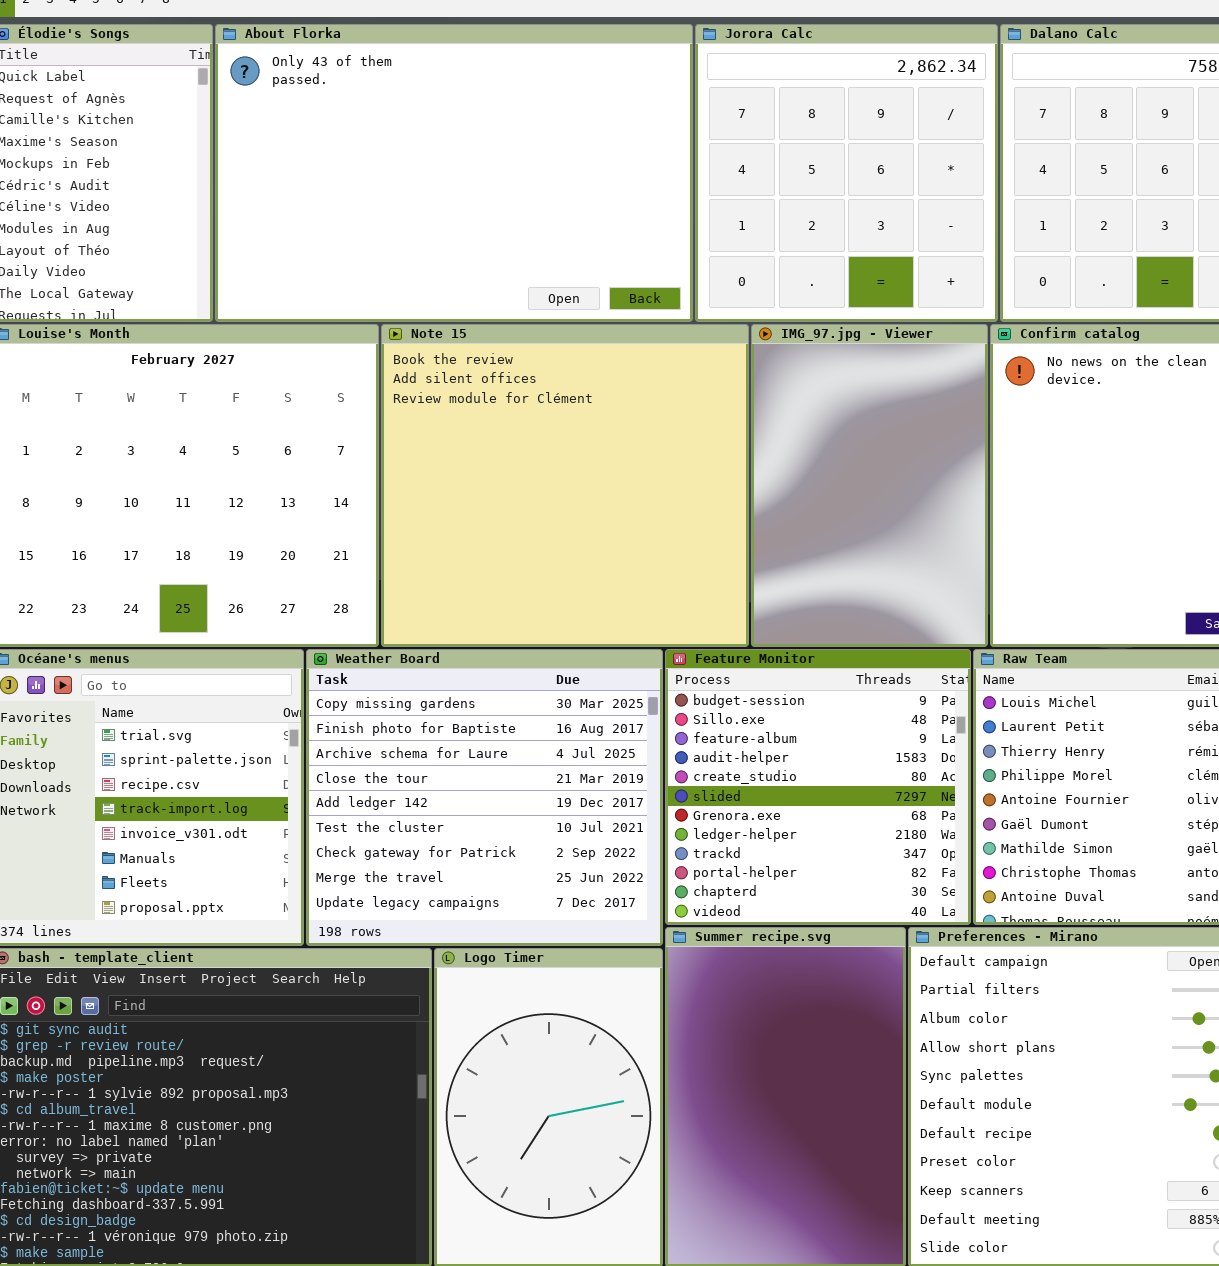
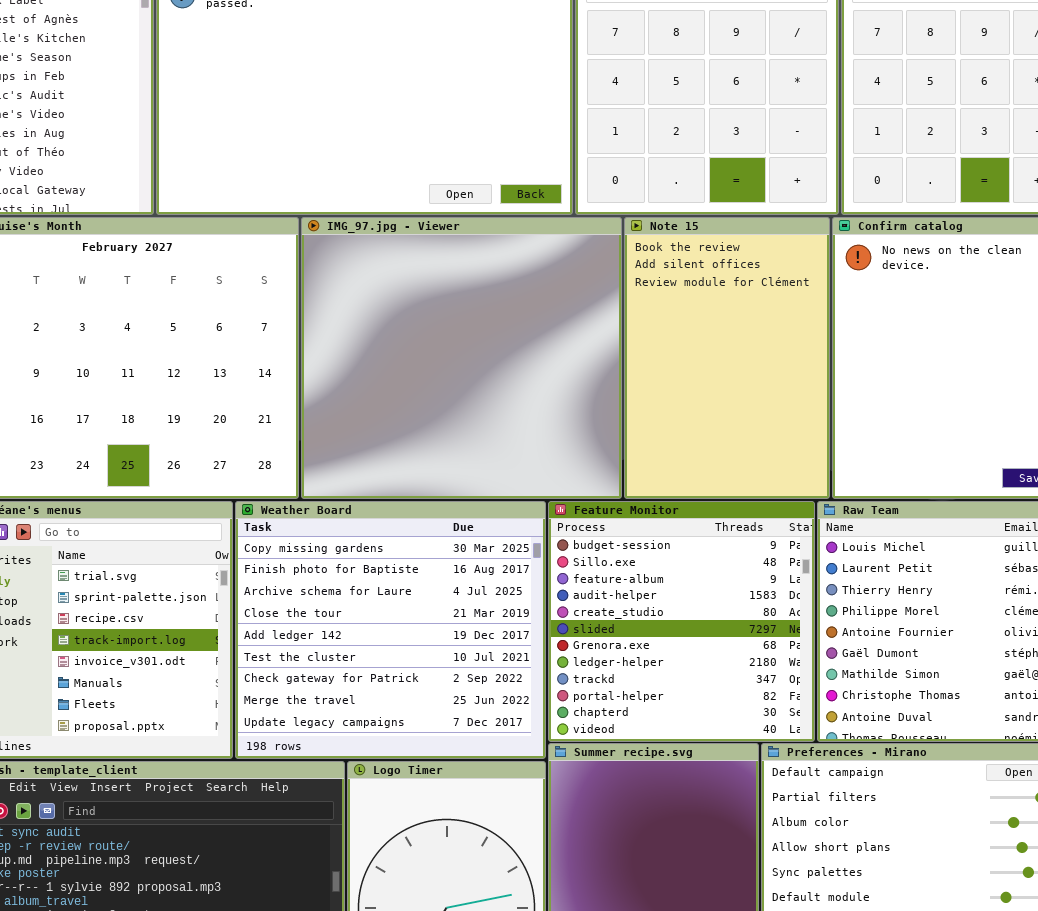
Note 15: [381,324,749,647] -> [624,217,830,499], moved, resized
IMG_97.jpg - Viewer: [751,324,988,647] -> [301,217,622,499], moved, resized

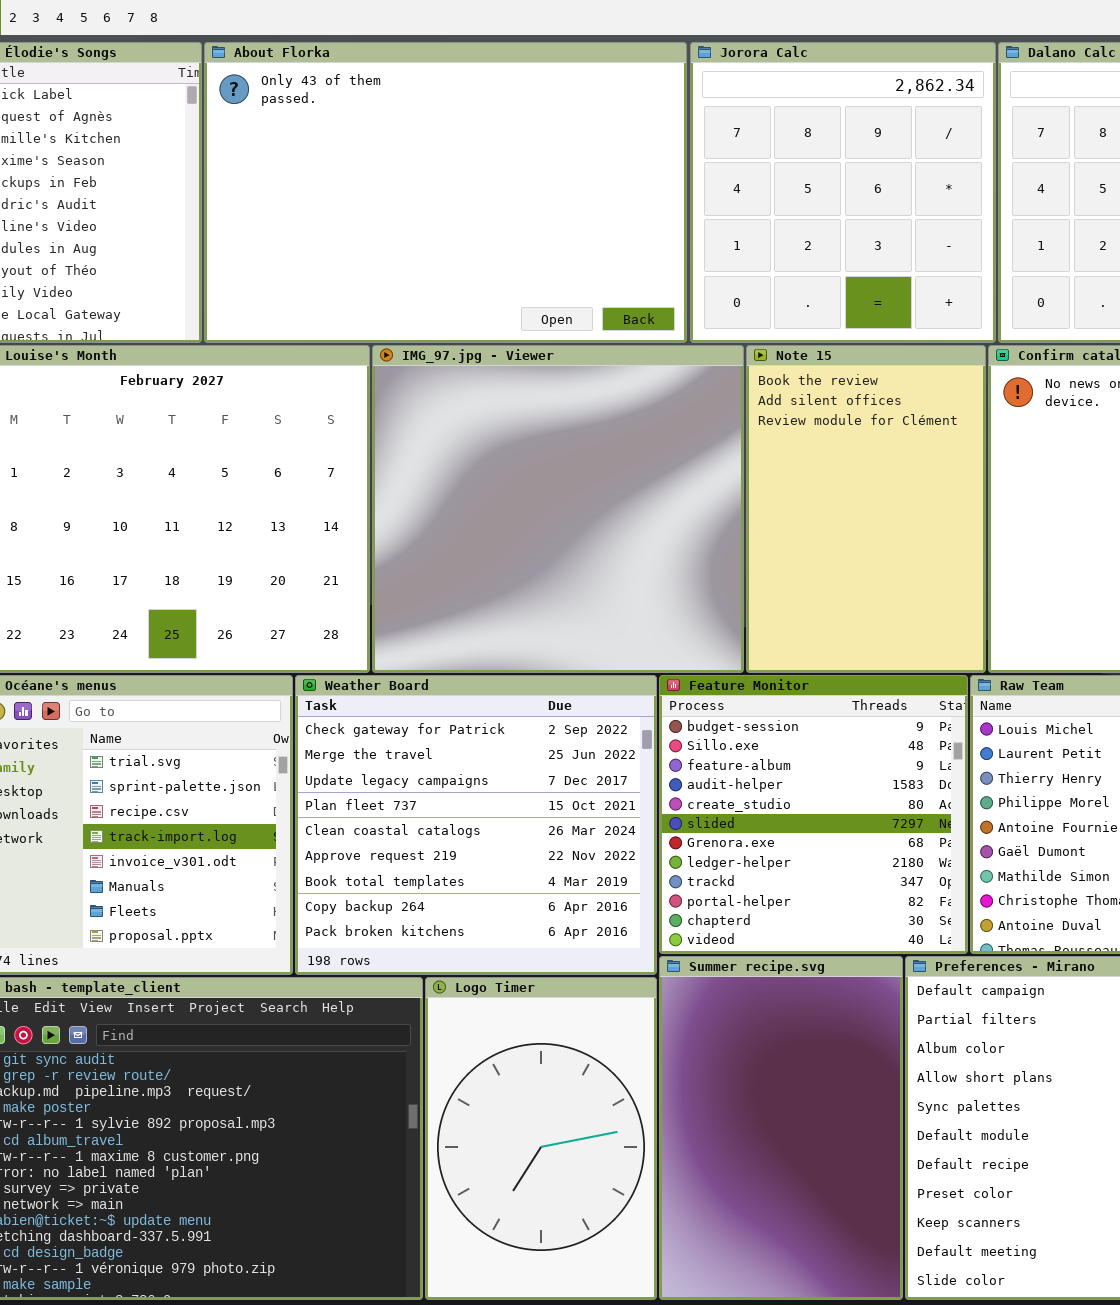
Weather Board: [235,501,546,759] -> [295,675,657,975], scrolled down 6 rows

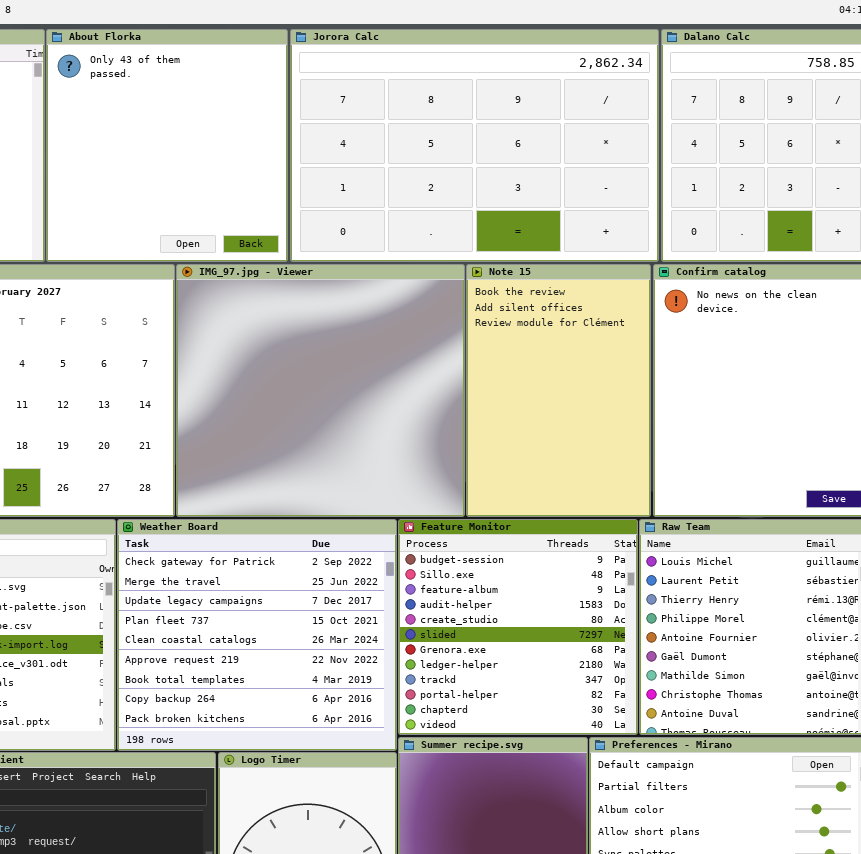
About Florka: [204,42,687,343] -> [46,29,288,262], resized
Jorora Calc: [690,42,996,343] -> [290,29,659,262], resized

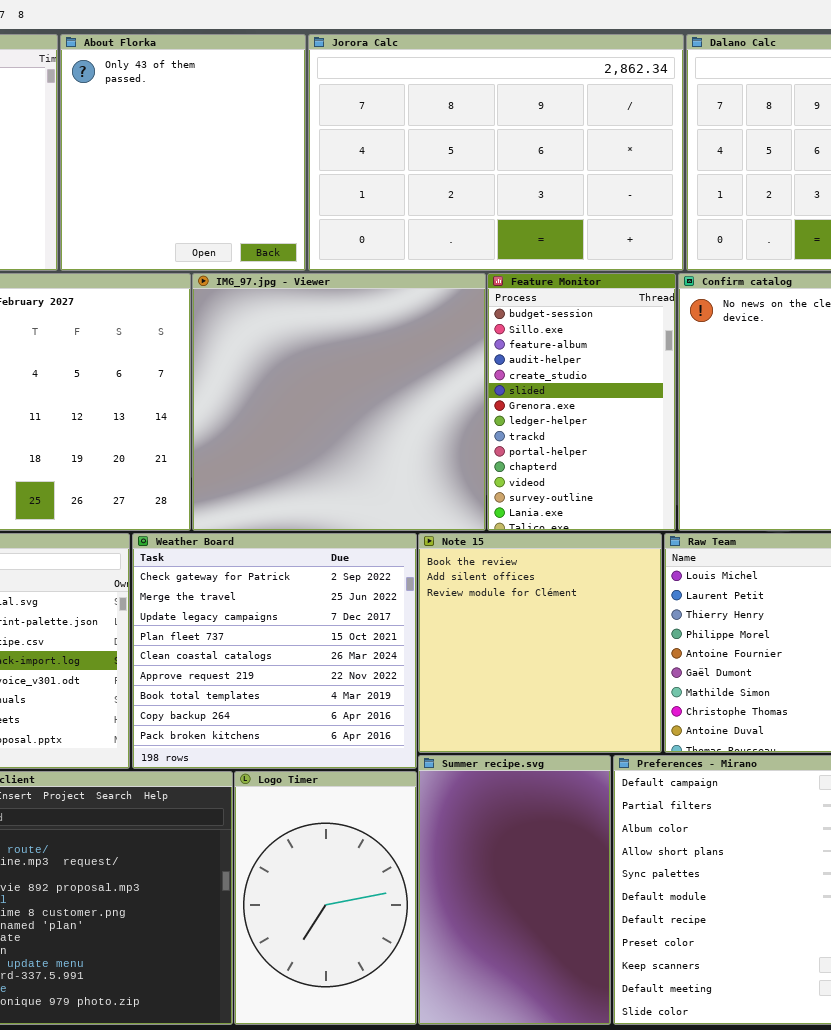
Note 15: [466,264,651,517] -> [418,533,662,753], moved, resized
Feature Monitor: [398,519,638,735] -> [487,273,676,531], moved, resized

